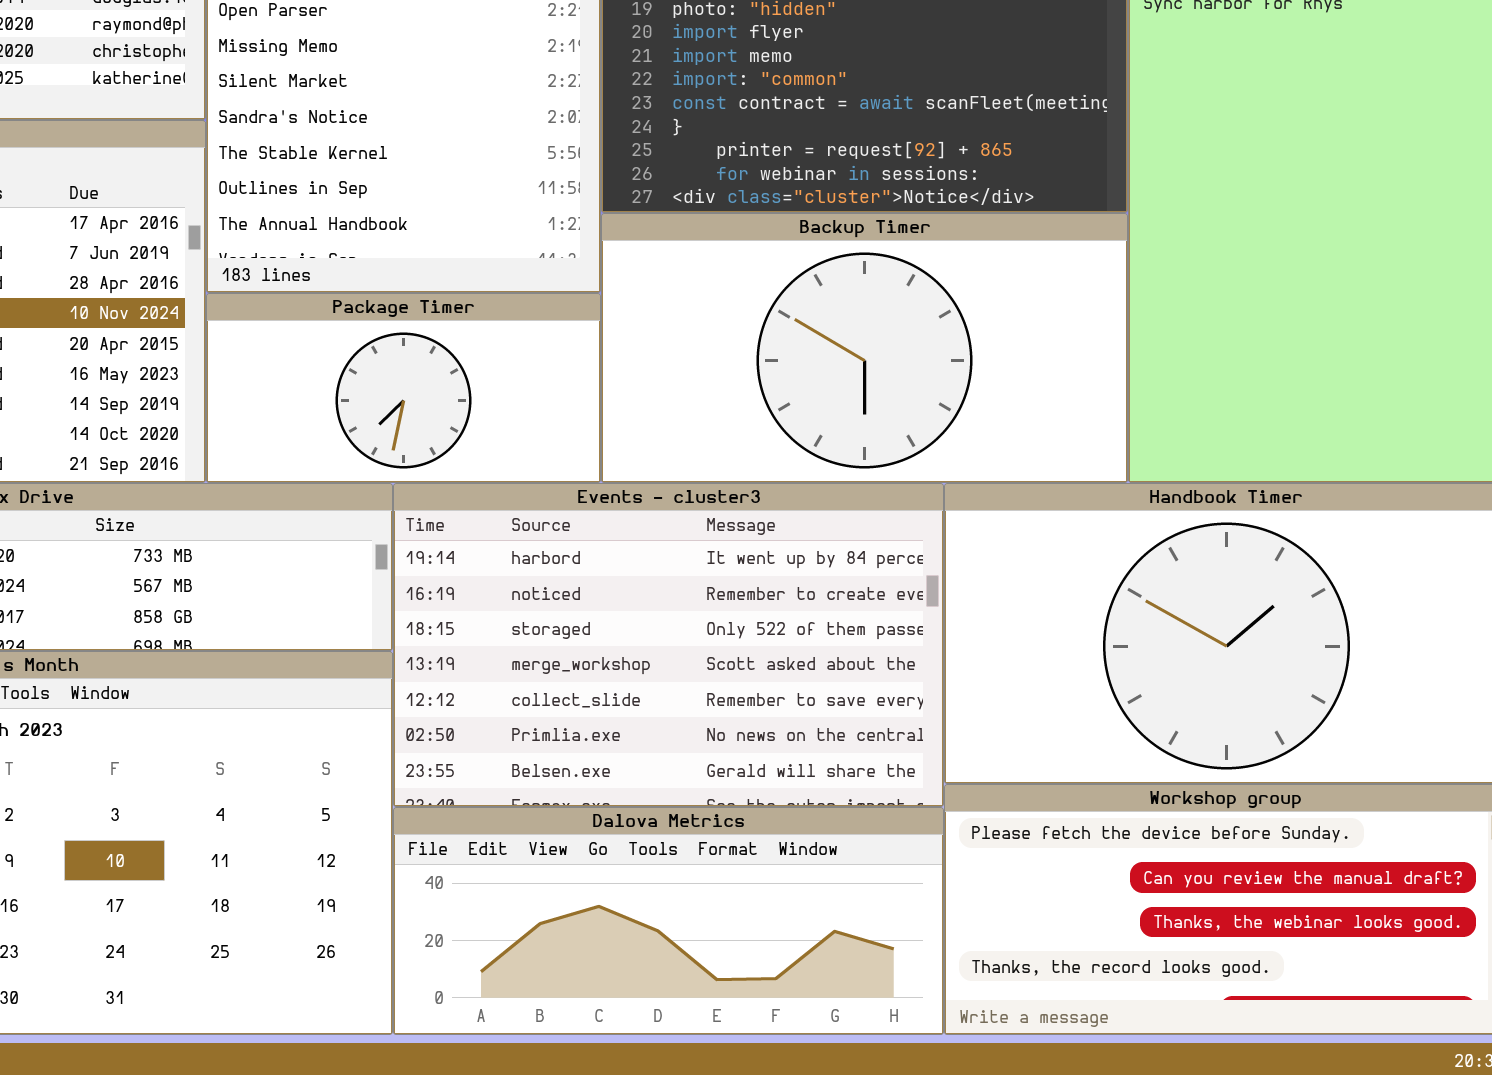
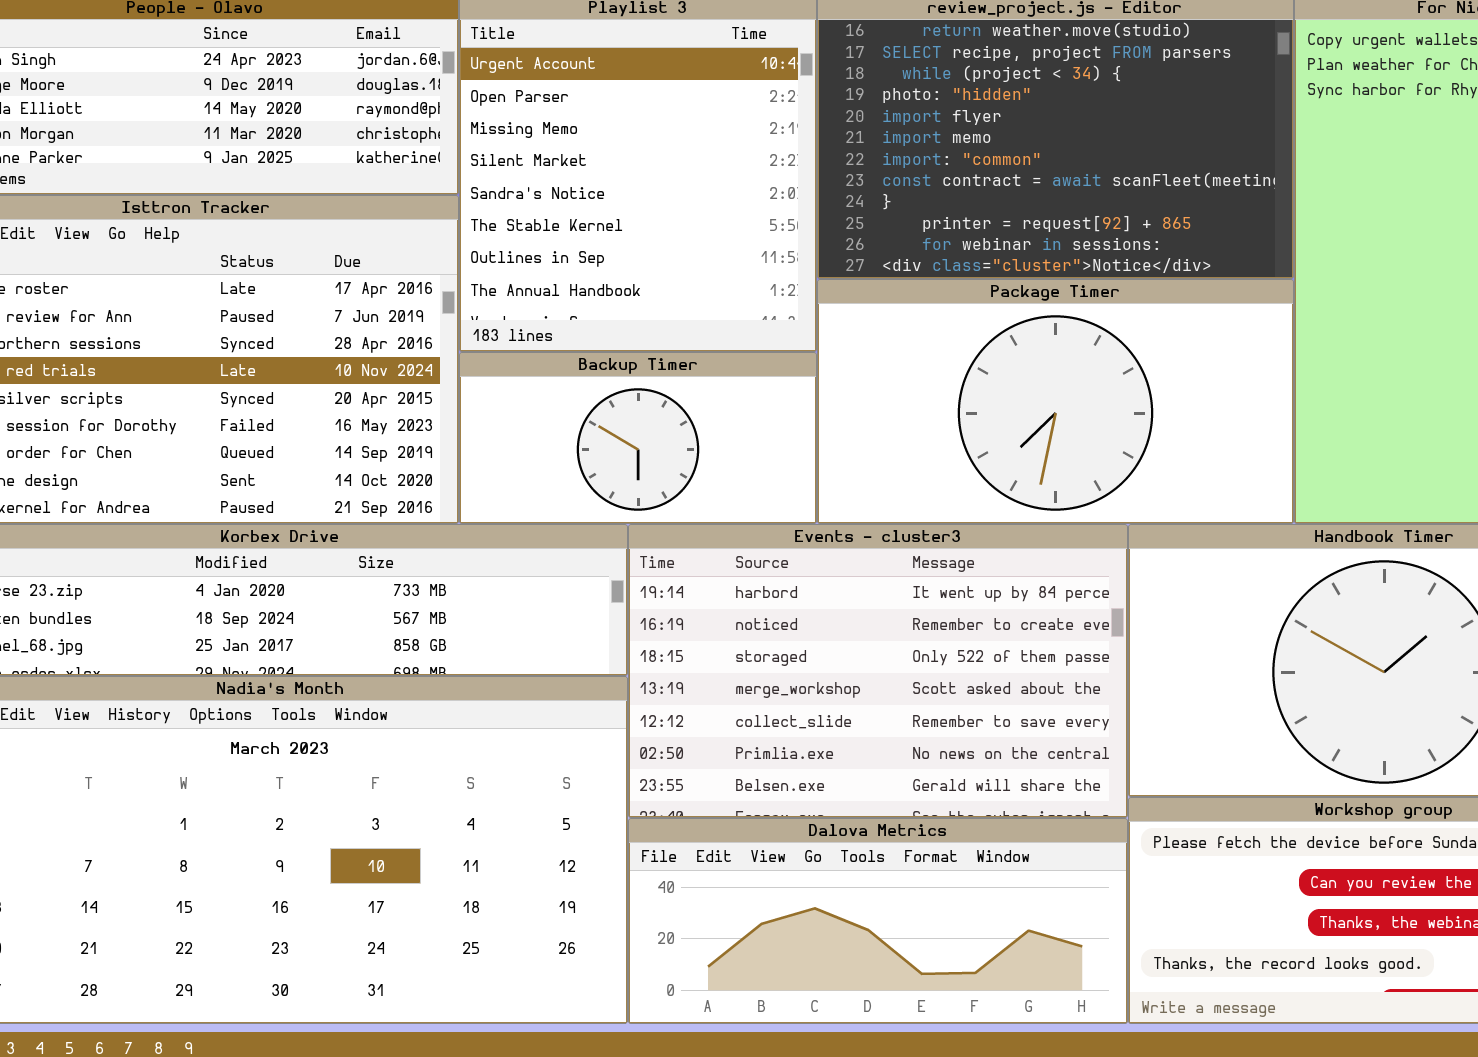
Backup Timer: [601,213,1128,483] -> [459,352,817,524], moved, resized
Package Timer: [206,293,601,483] -> [817,279,1294,524], moved, resized

